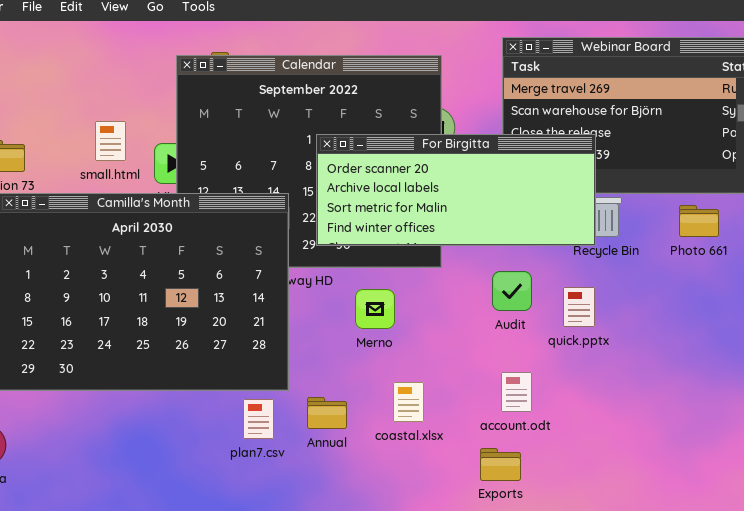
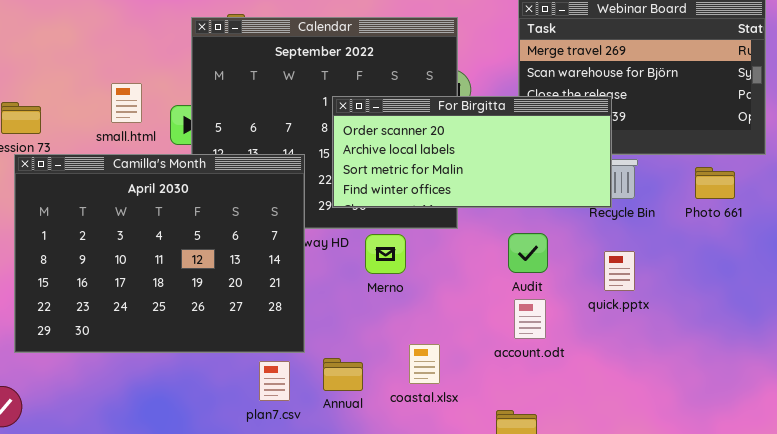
quick.pptx: [563,287,595,327] -> [604,251,635,291], moved
Merno: [355,289,395,329] -> [365,234,406,274], moved
account.odt: [501,372,532,412] -> [514,299,546,339], moved

